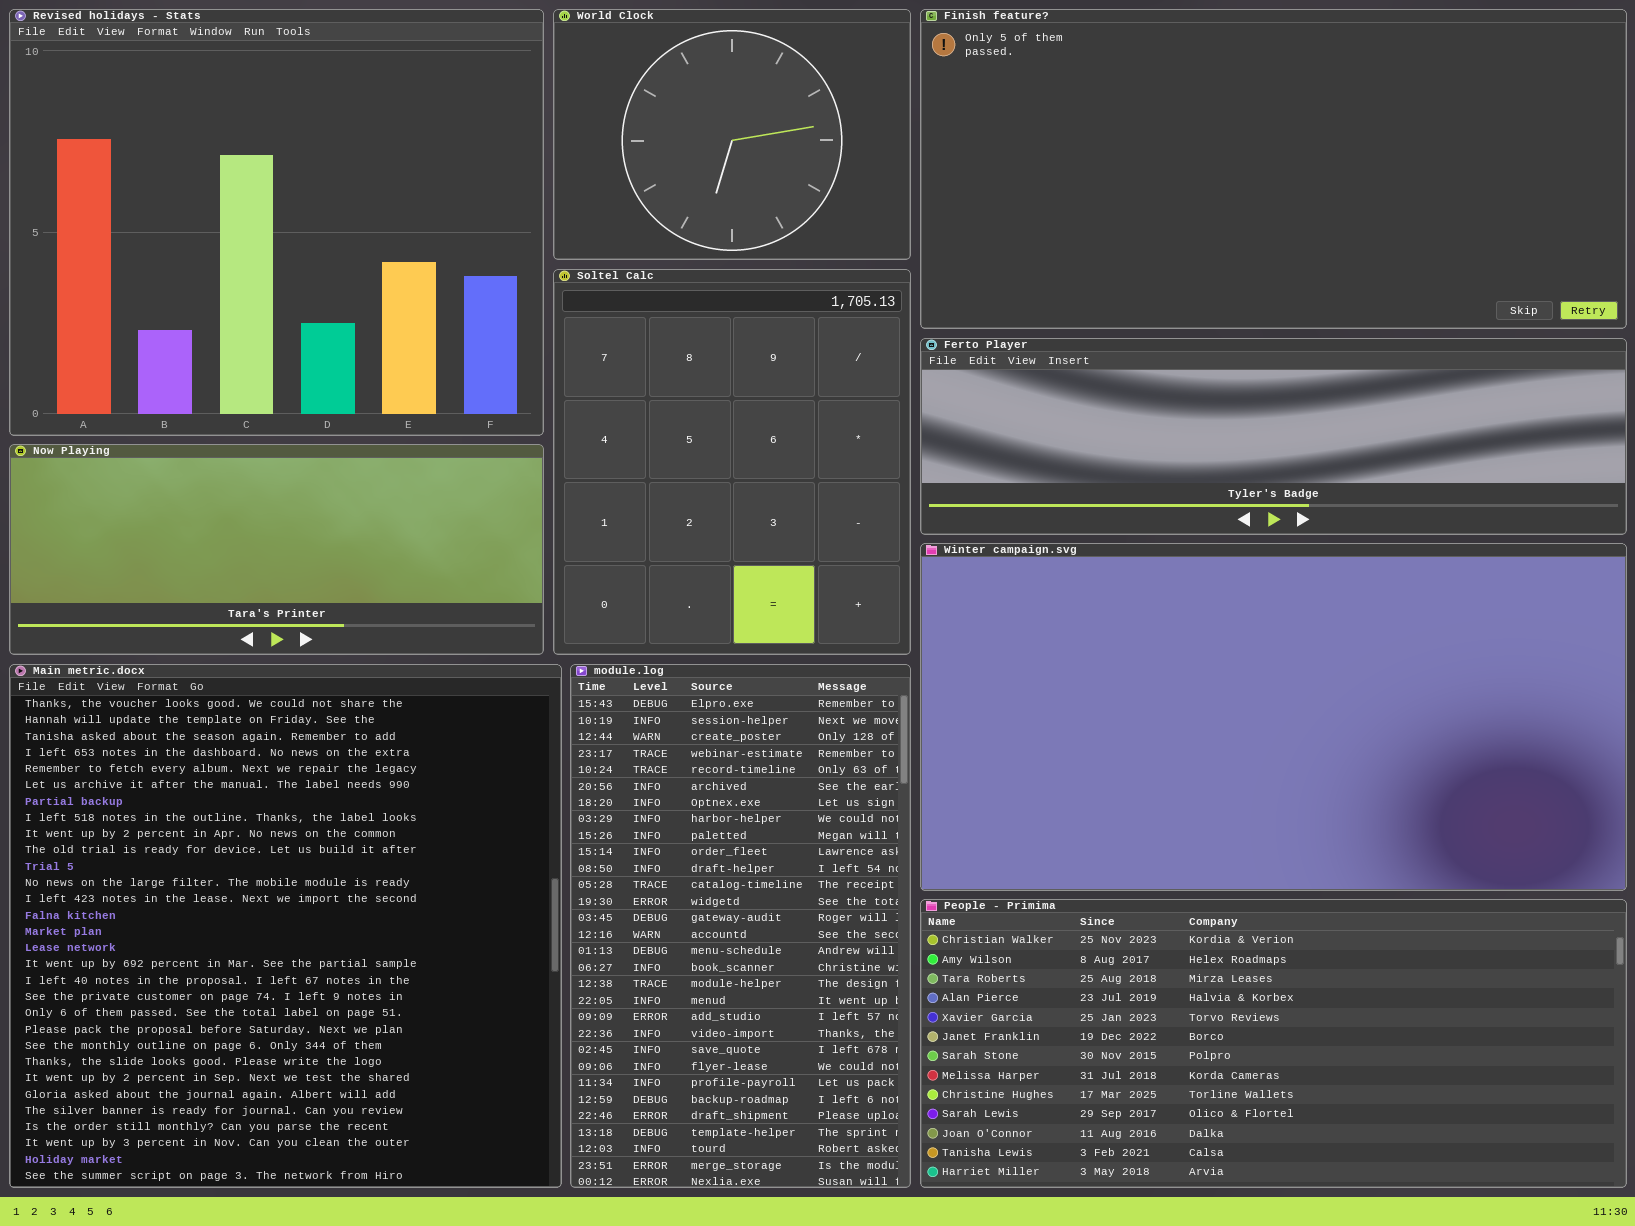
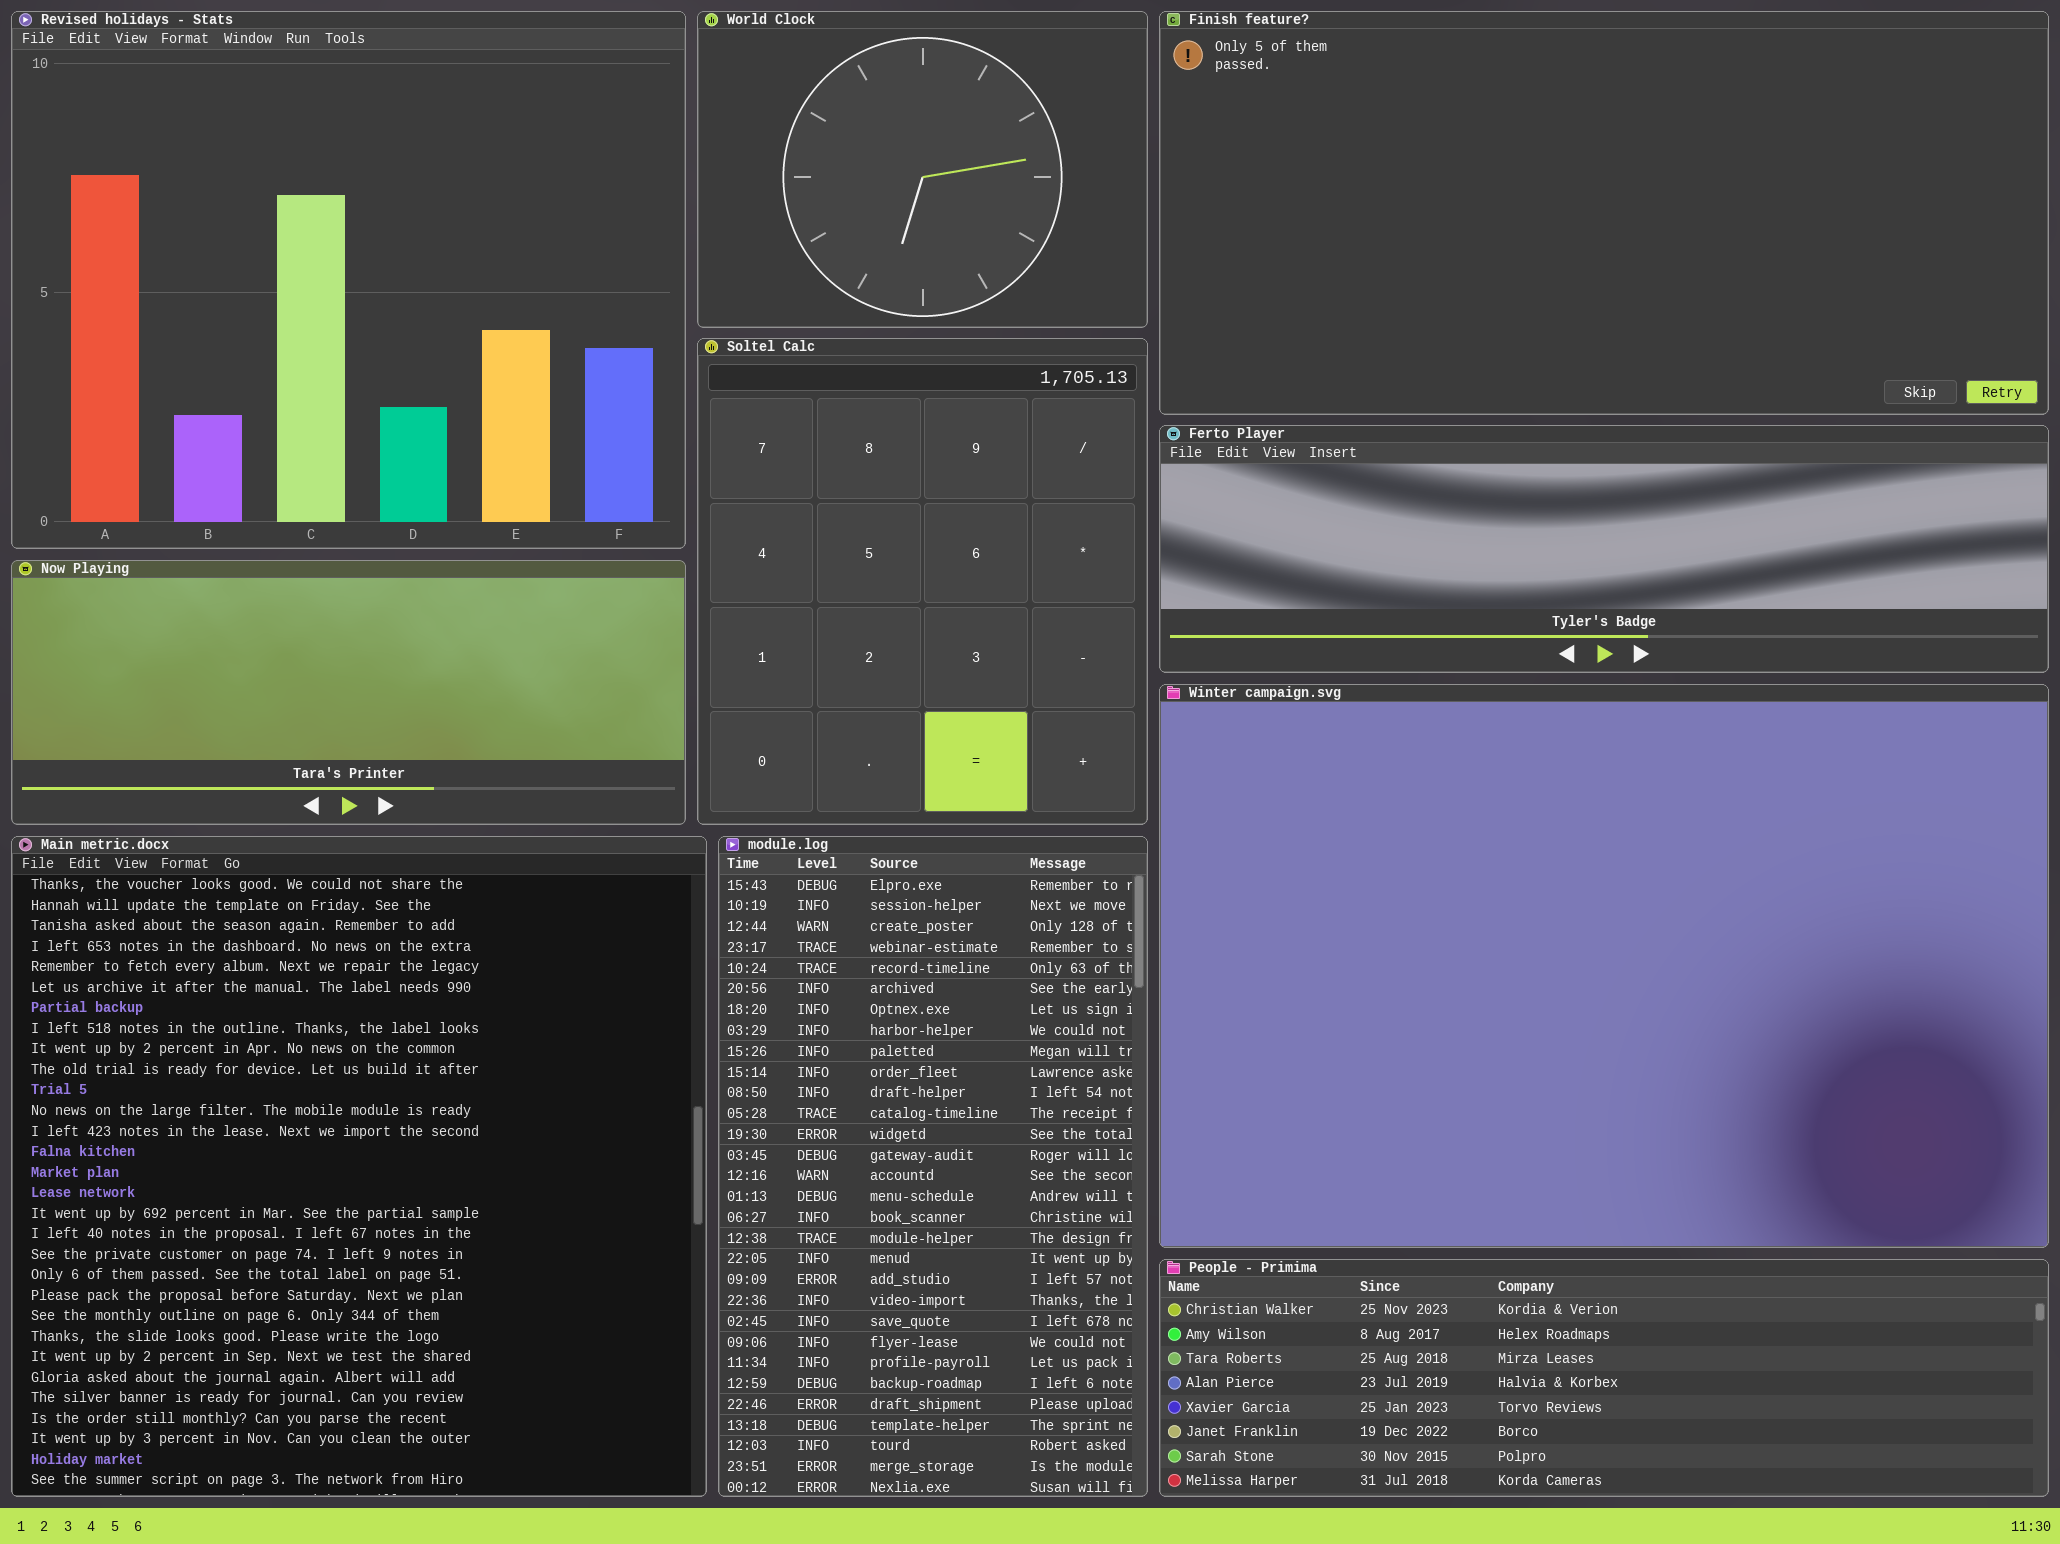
Winter campaign.svg: [920,543,1627,891] -> [1159,684,2049,1248], resized
People - Primima: [920,899,1627,1188] -> [1159,1259,2049,1497], resized

